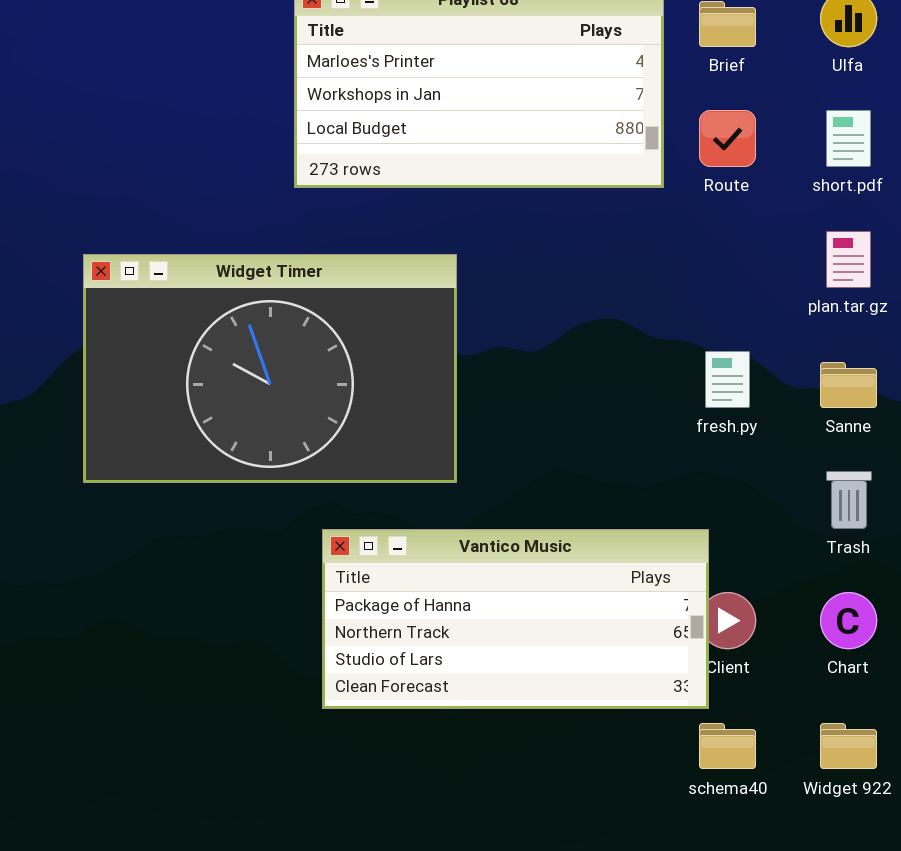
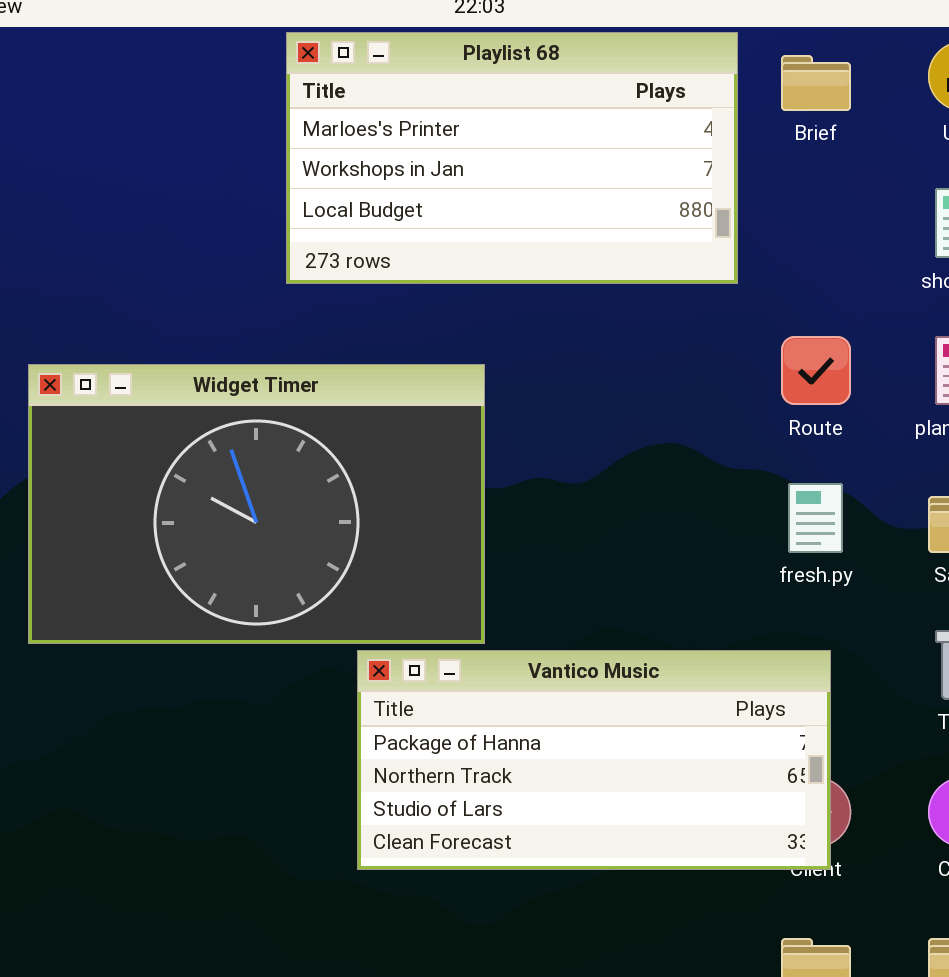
Route: [699,110,756,167] -> [781,336,851,405], moved
Vantico Music: [322,529,709,709] -> [357,650,831,870], moved

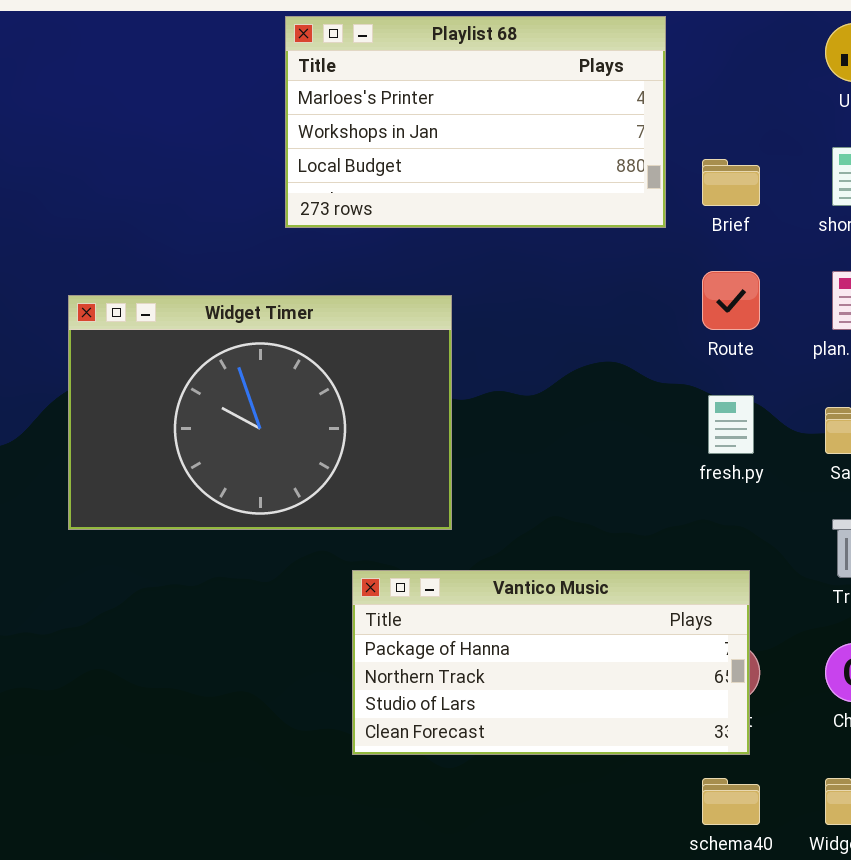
Brief: [781,55,851,111] -> [702,159,760,206], moved
Vantico Music: [357,650,831,870] -> [352,570,750,755], moved

